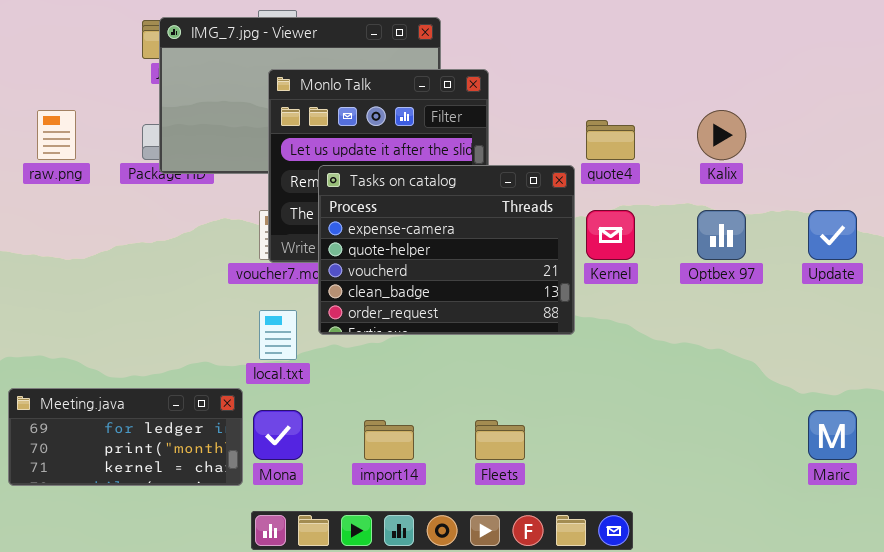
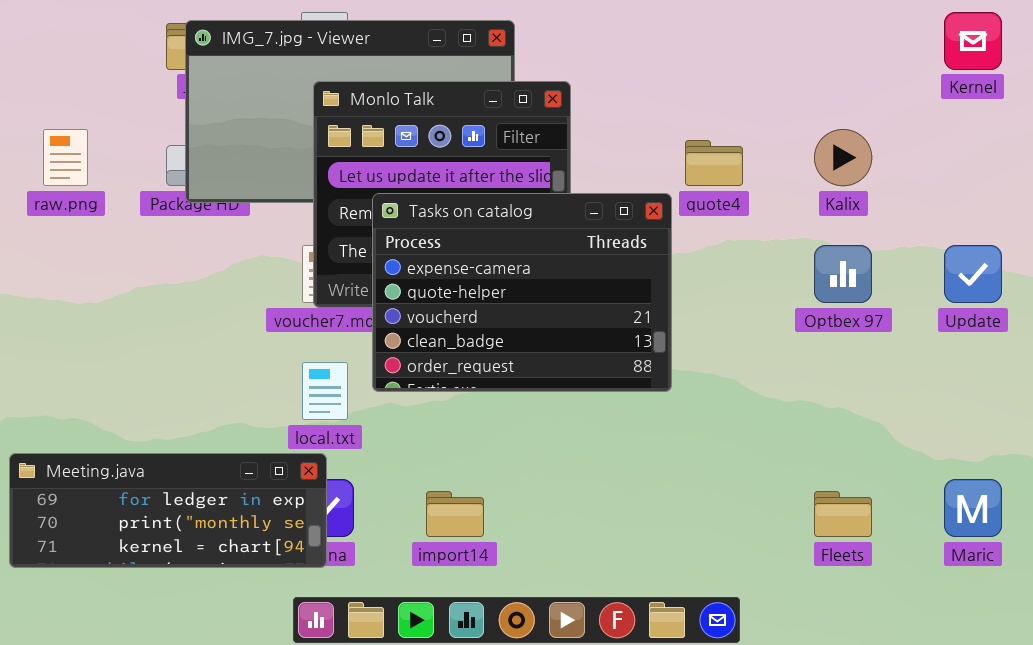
Kernel: [586,210,635,260] -> [944,12,1002,70], moved
Meeting.java: [8,388,243,486] -> [9,453,327,568], resized
Fleets: [475,420,525,460] -> [814,491,872,537], moved

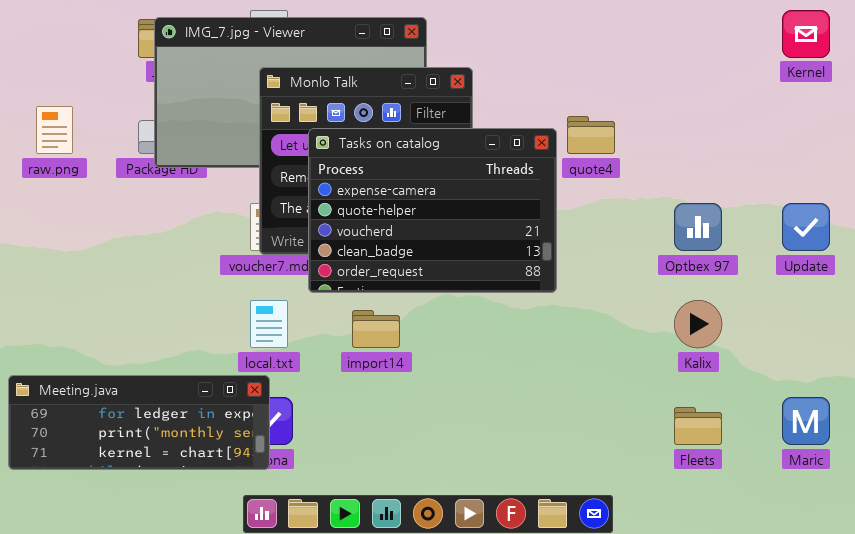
Kalix: [814,129,872,186] -> [674,300,722,348], moved
Tasks on catalog: [372,193,672,392] -> [308,128,557,293], moved
import14: [426,491,484,537] -> [352,310,400,348], moved

